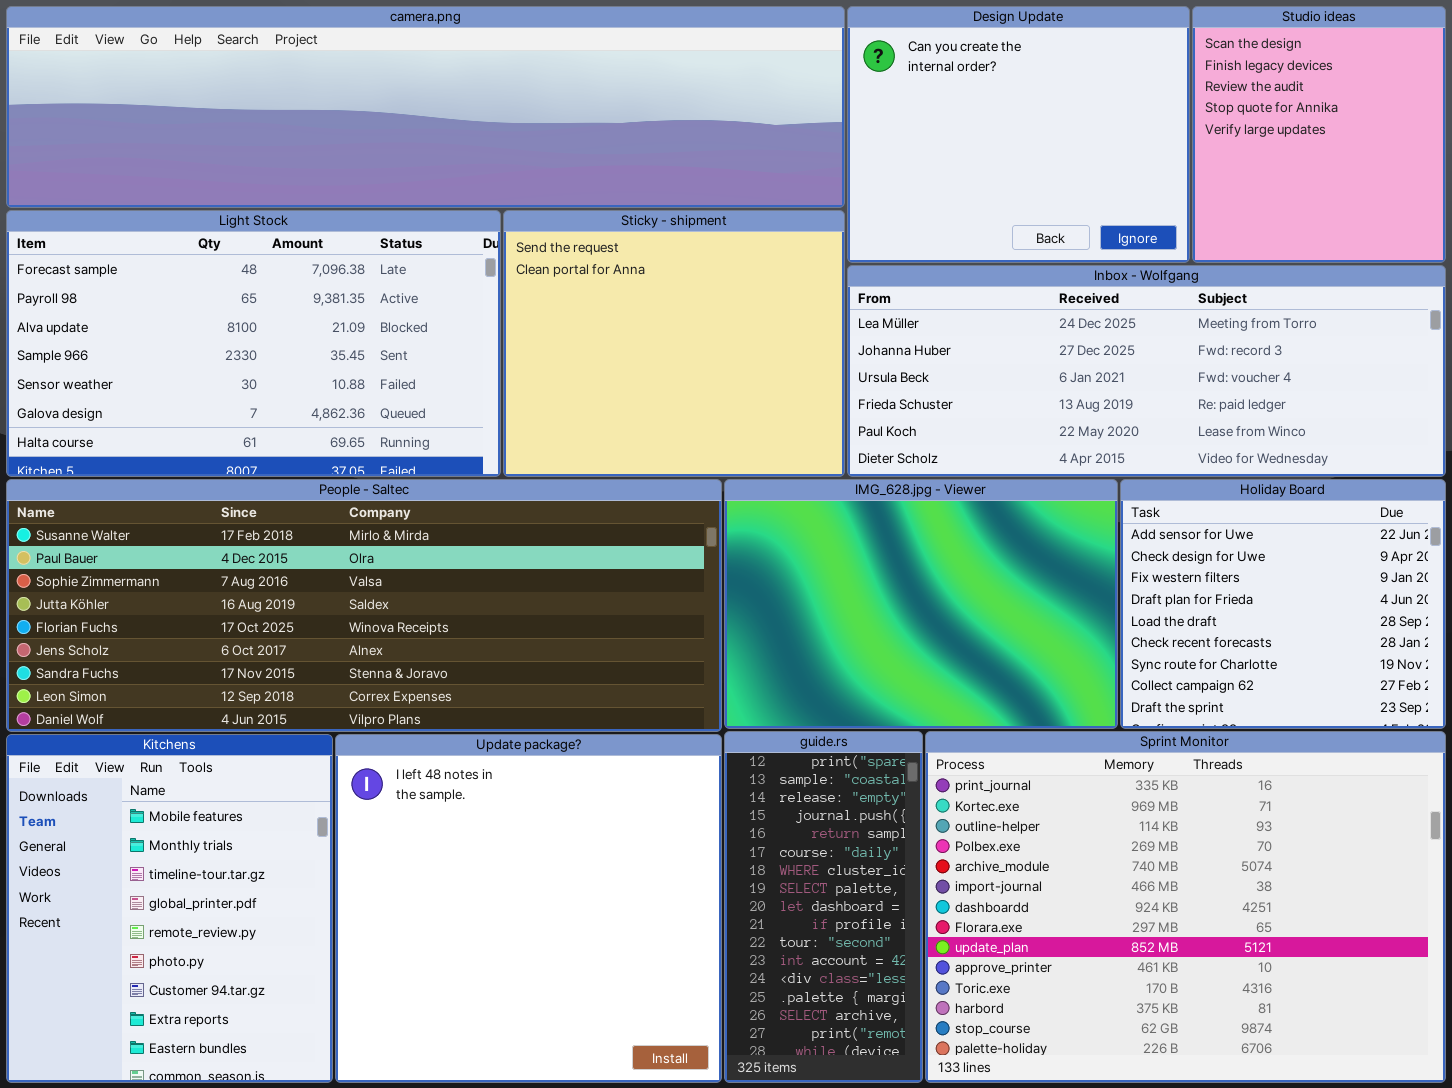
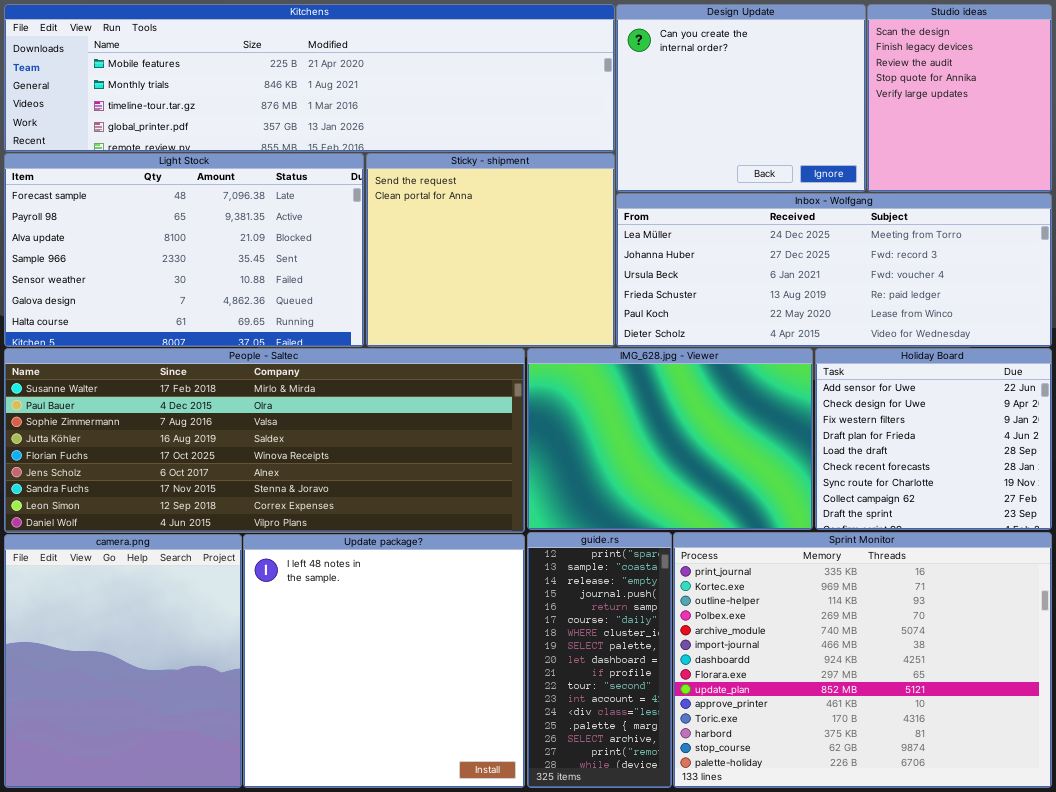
camera.png: [6,6,845,208] -> [4,534,242,788], moved, resized
Kitchens: [6,734,333,1083] -> [4,4,615,152], moved, resized

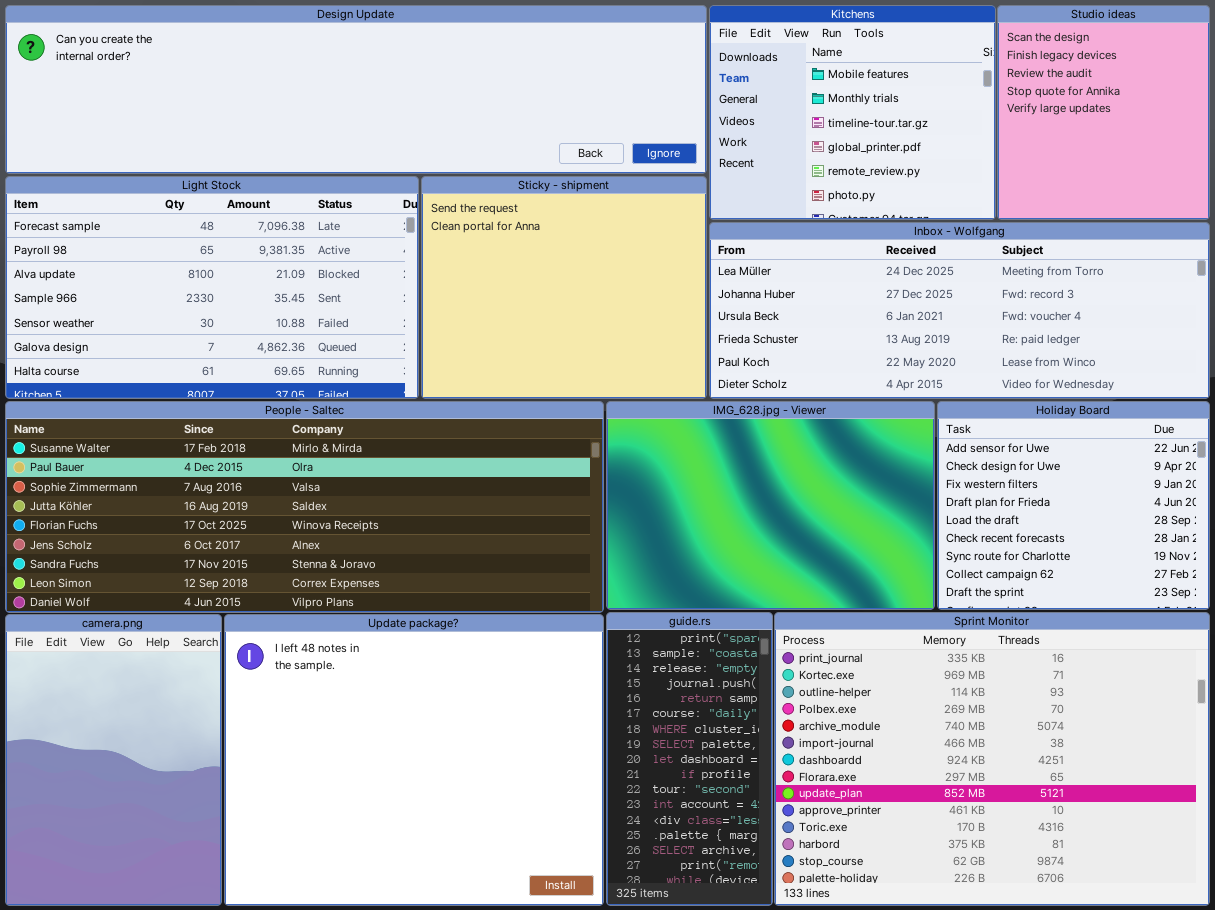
Kitchens: [4,4,615,152] -> [709,5,996,220], moved, resized
Design Update: [616,4,866,192] -> [5,5,707,174], moved, resized
camera.png: [4,534,242,788] -> [5,614,222,906], resized
Update package?: [243,534,525,788] -> [224,614,604,906], resized

